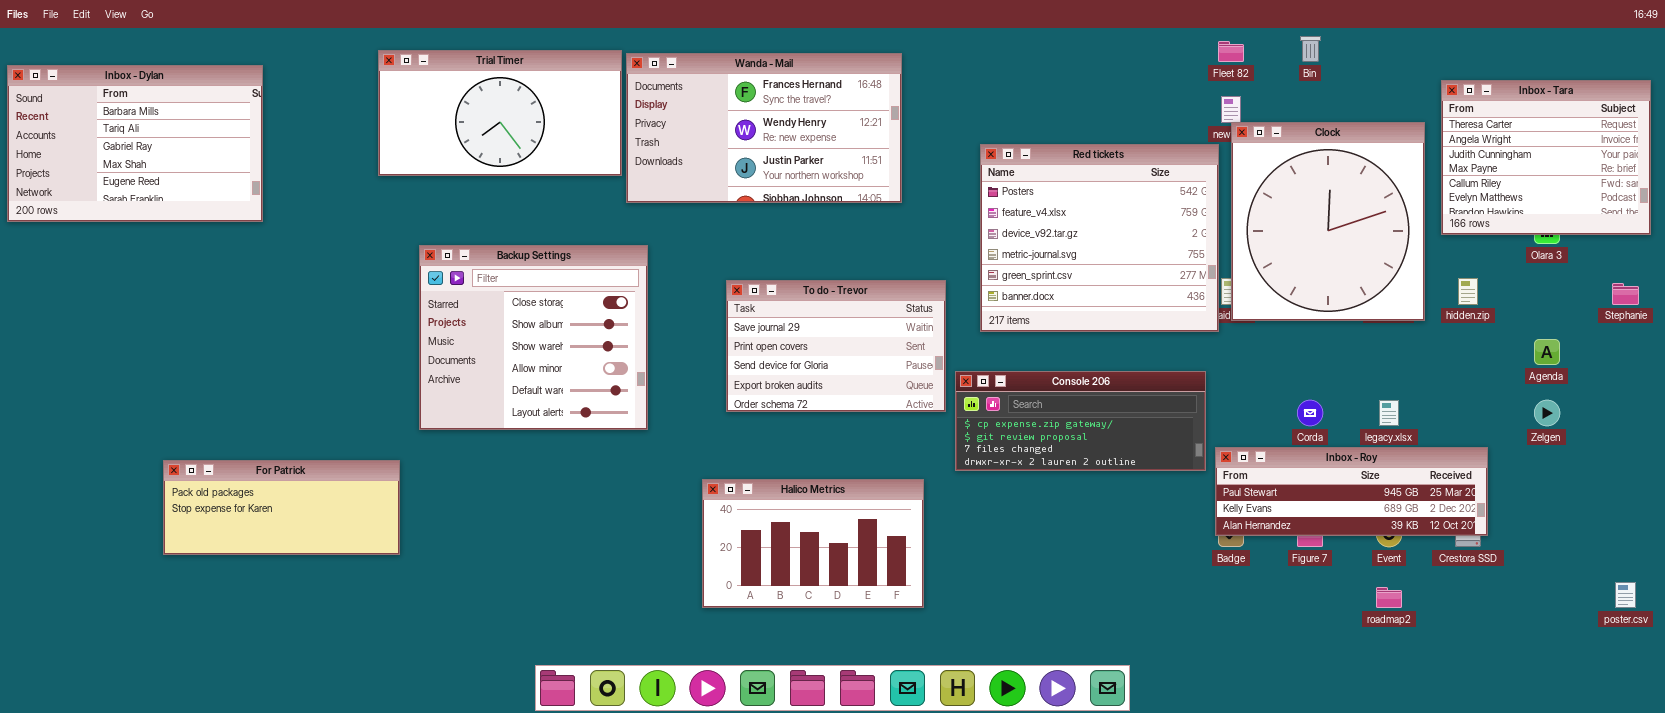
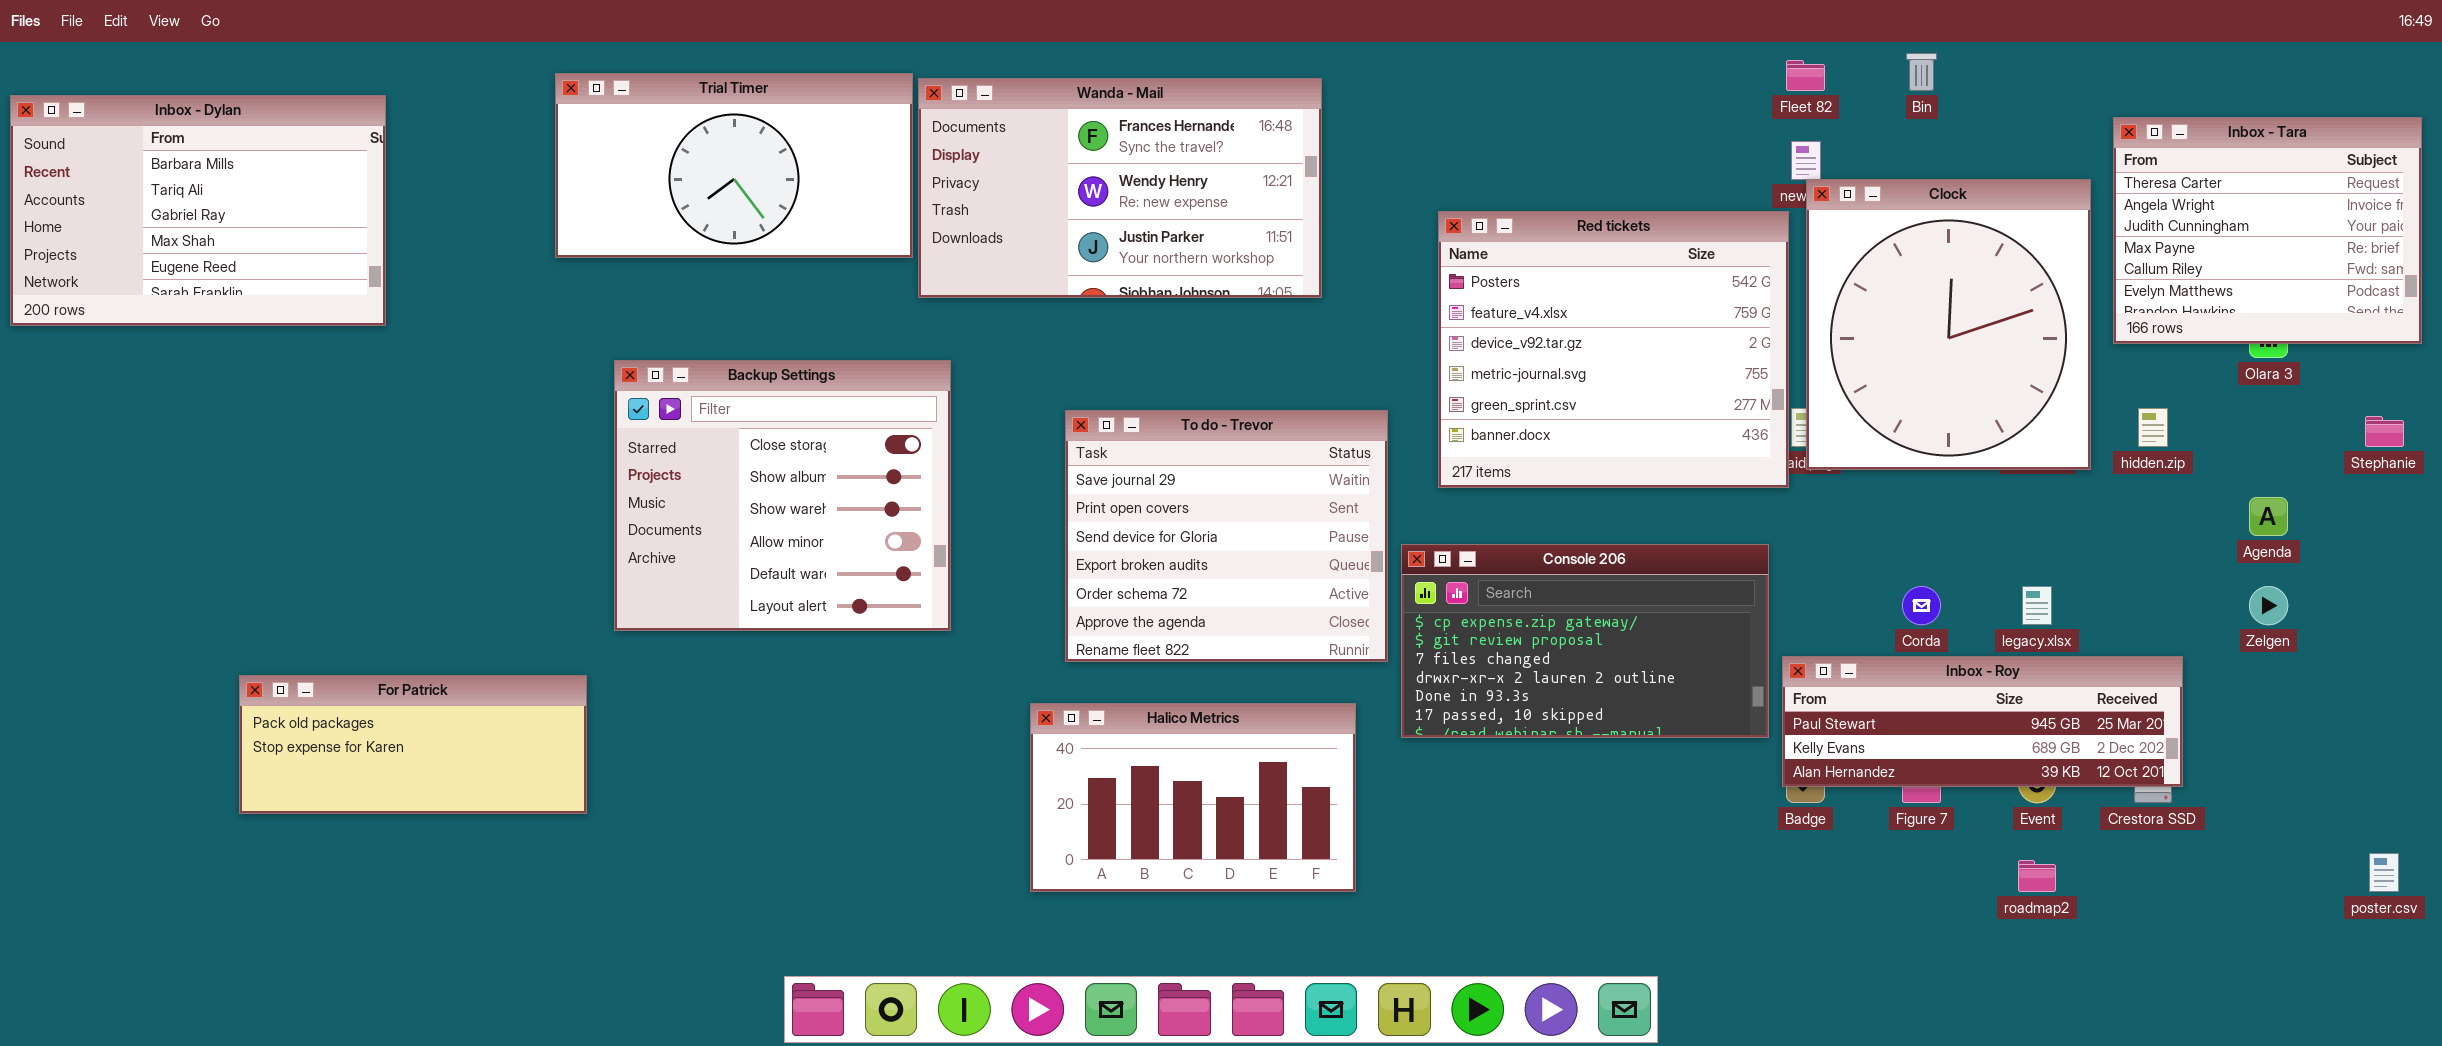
To do - Trevor: [726,280,946,412] -> [1065,410,1388,662], resized
Console 206: [955,371,1206,471] -> [1401,544,1769,738], resized

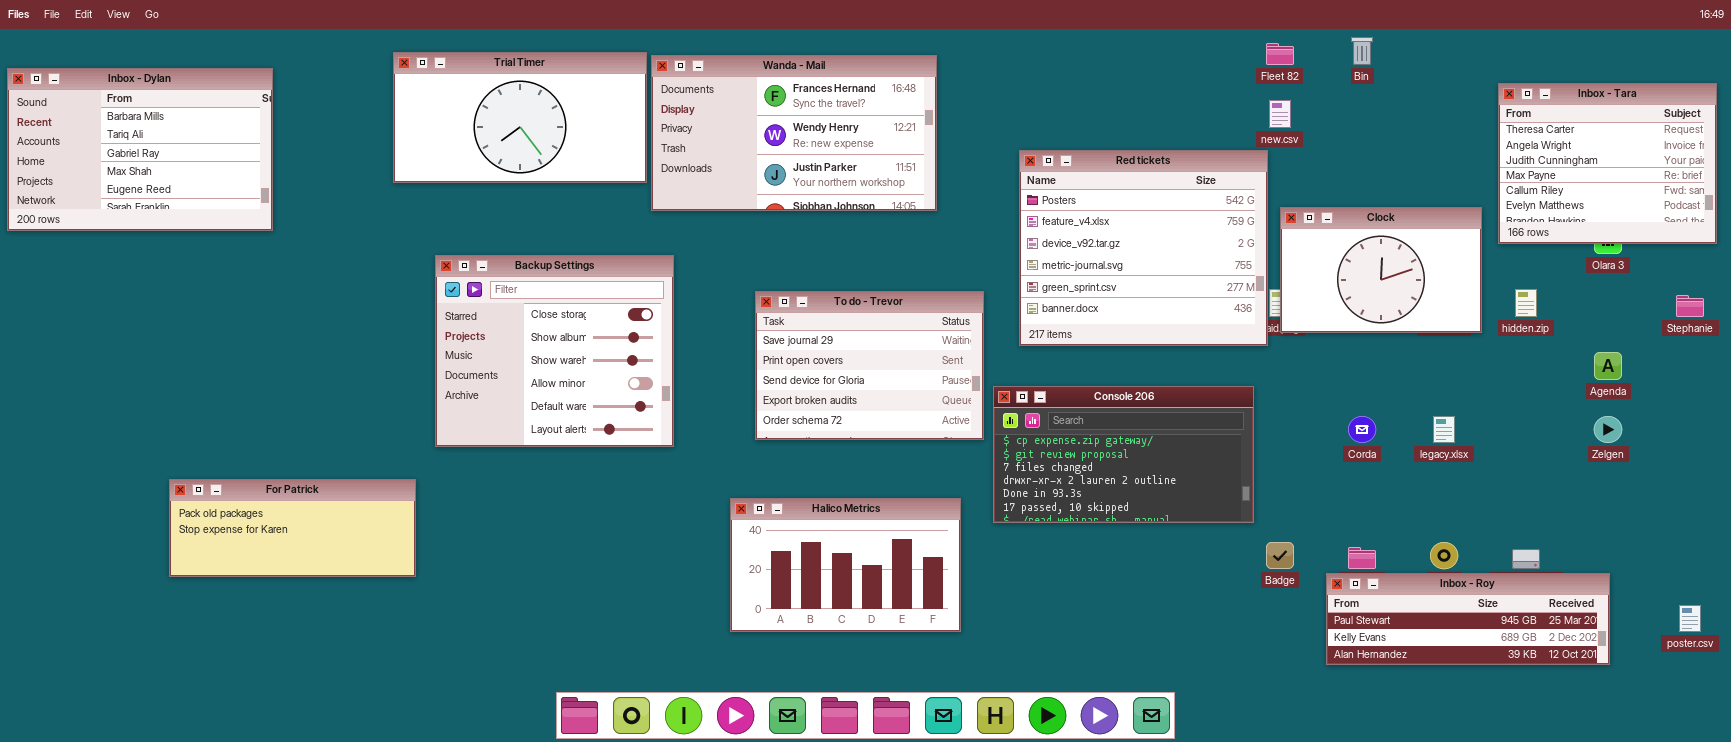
Clock: [1806,179,2091,470] -> [1280,207,1482,333], resized
To do - Trevor: [1065,410,1388,662] -> [755,291,984,440], resized
Inbox - Roy: [1782,656,2183,787] -> [1326,573,1610,665], moved

